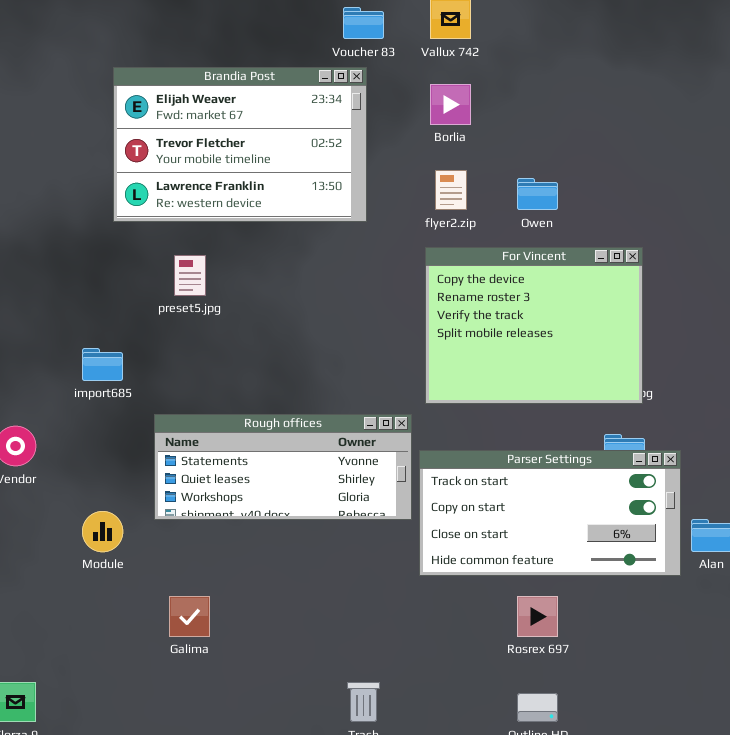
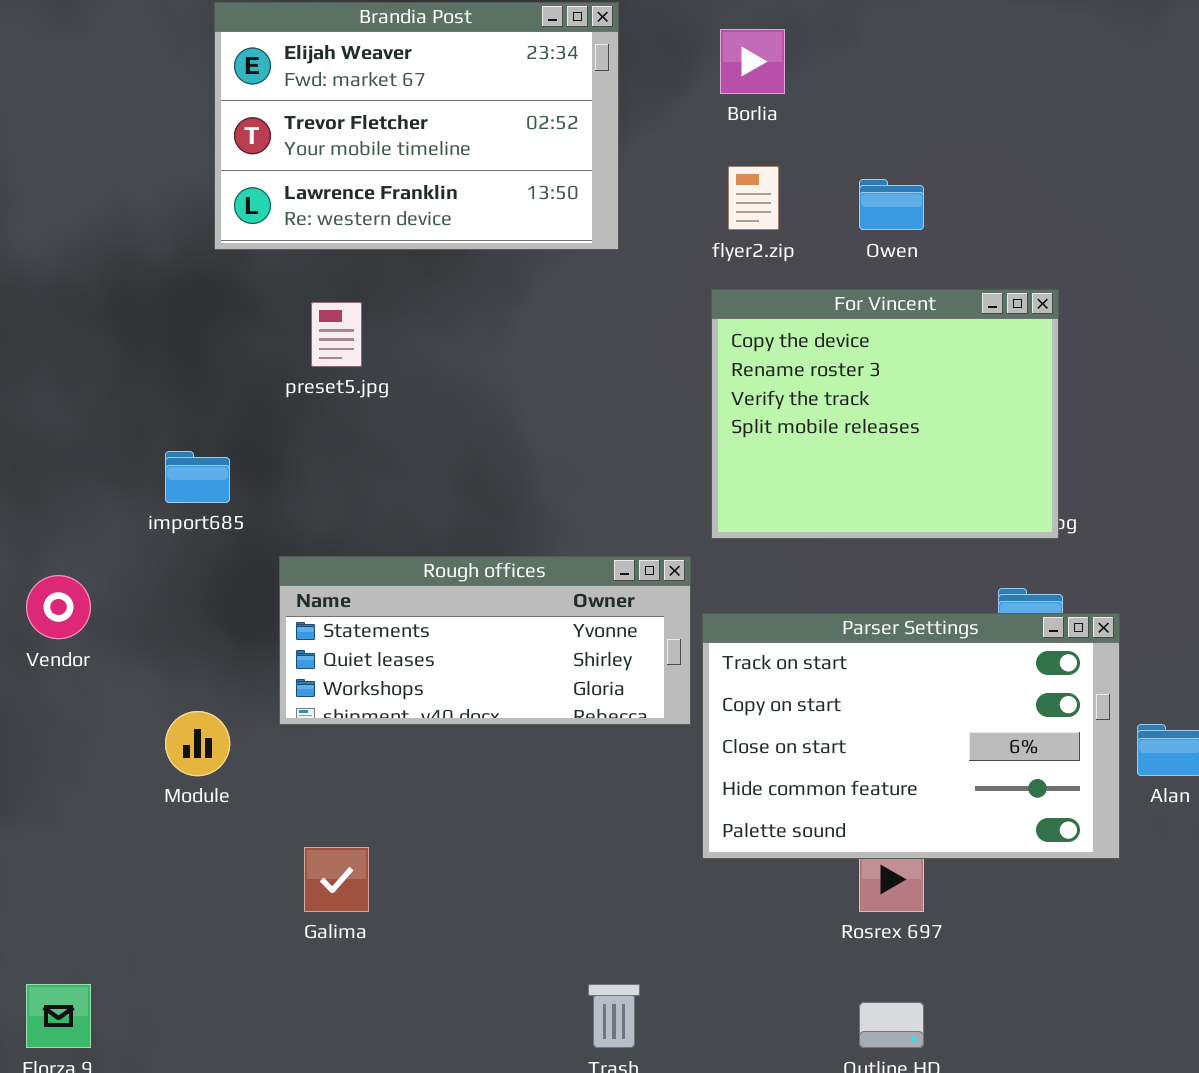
Parser Settings: [419,450,681,576] -> [702,613,1120,859], resized

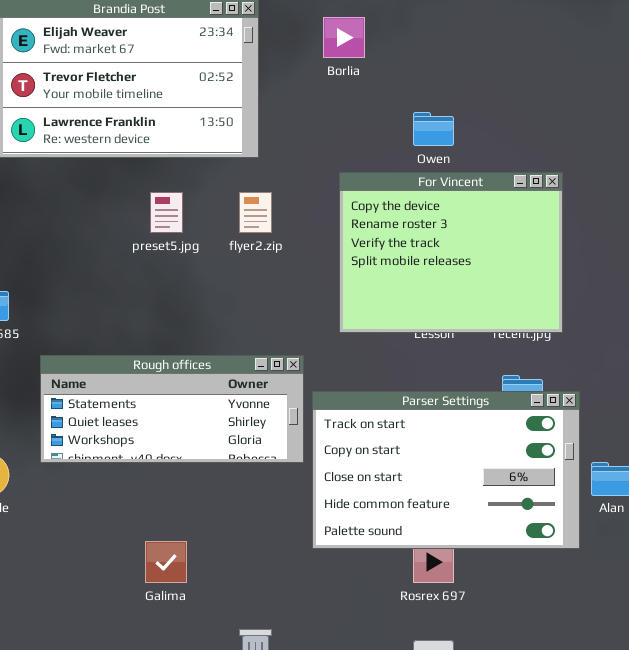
flyer2.zip: [728,166,779,230] -> [239,192,272,233], moved
For Vincent: [711,289,1059,539] -> [339,172,563,333], moved
preset5.jpg: [311,302,362,367] -> [150,192,183,233], moved
Galima: [304,847,369,912] -> [145,541,187,583], moved

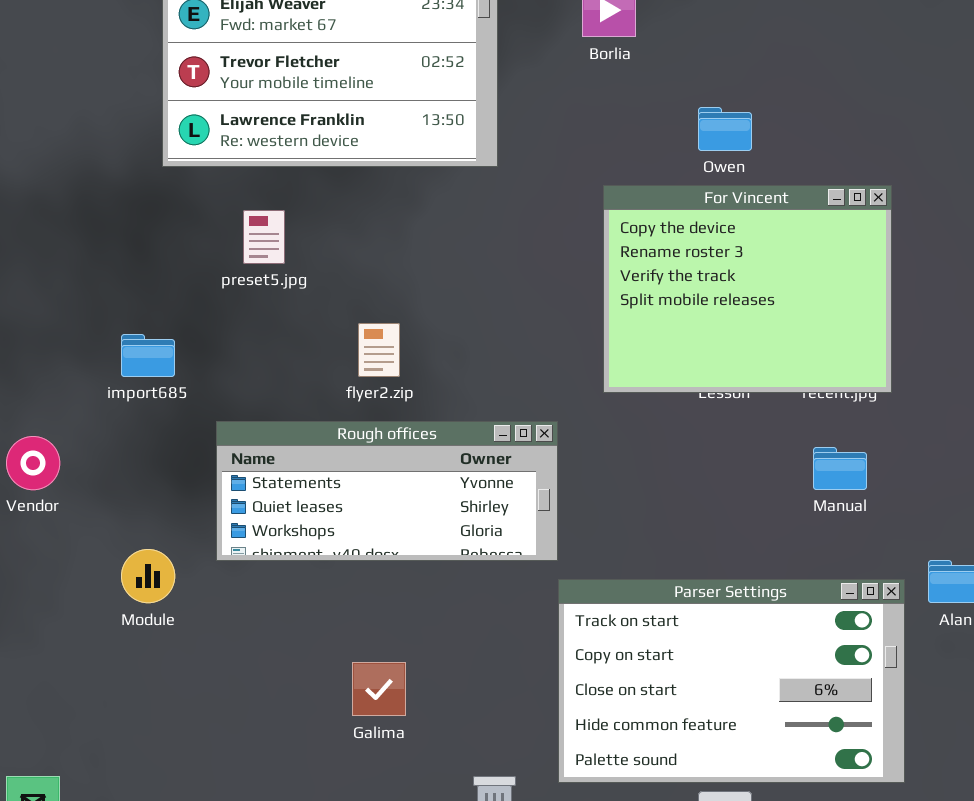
preset5.jpg: [150,192,183,233] -> [243,210,285,264], moved
flyer2.zip: [239,192,272,233] -> [358,323,400,377], moved
Parser Settings: [312,391,580,549] -> [558,579,905,783], moved

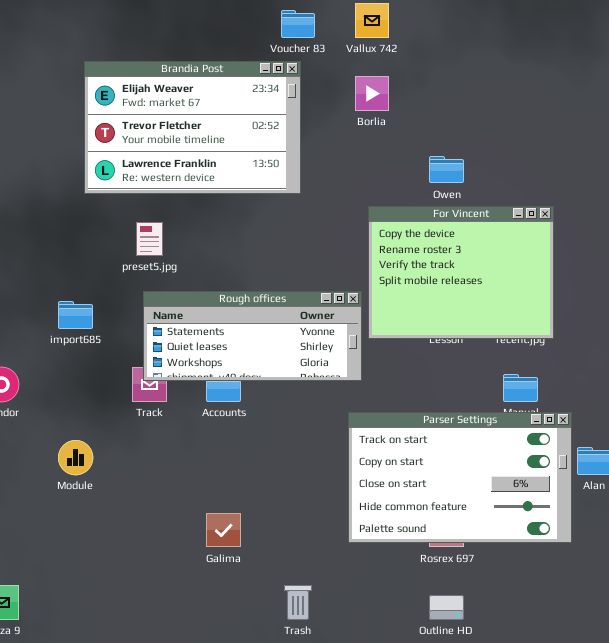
Rough offices: [216,421,558,561] -> [143,291,362,381], moved
Parser Settings: [558,579,905,783] -> [348,412,572,543], moved

